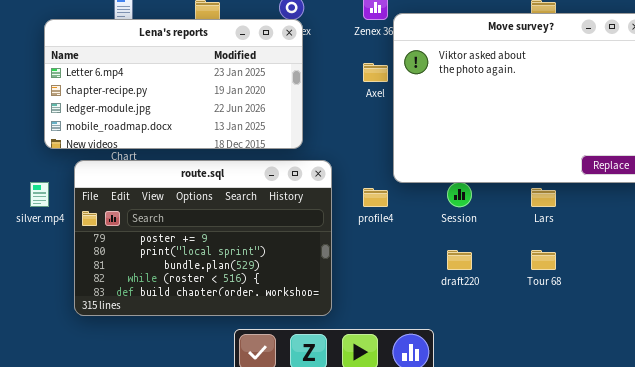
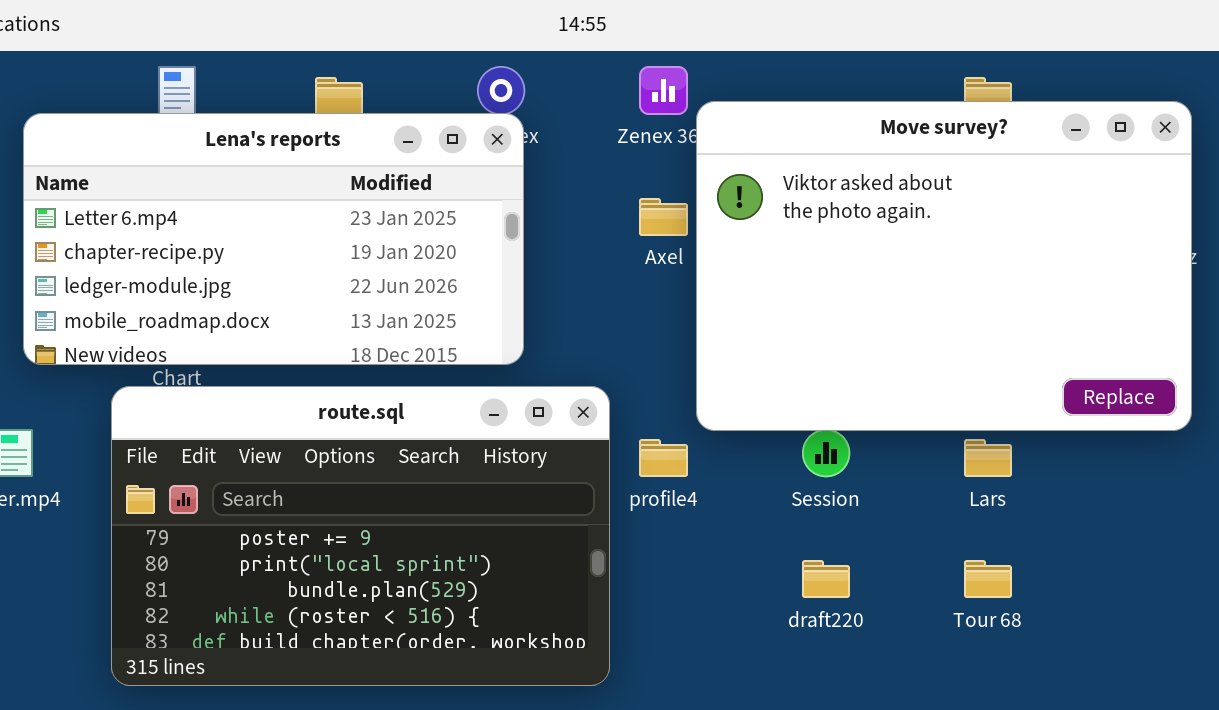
route.sql: [74,160,332,316] -> [111,386,610,686], moved

